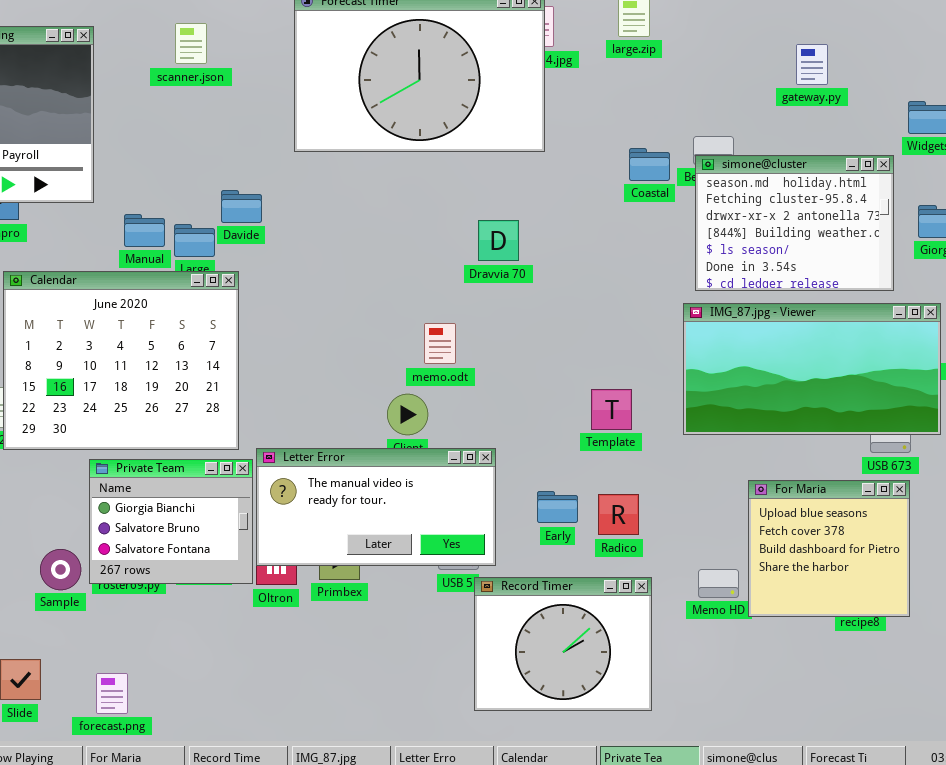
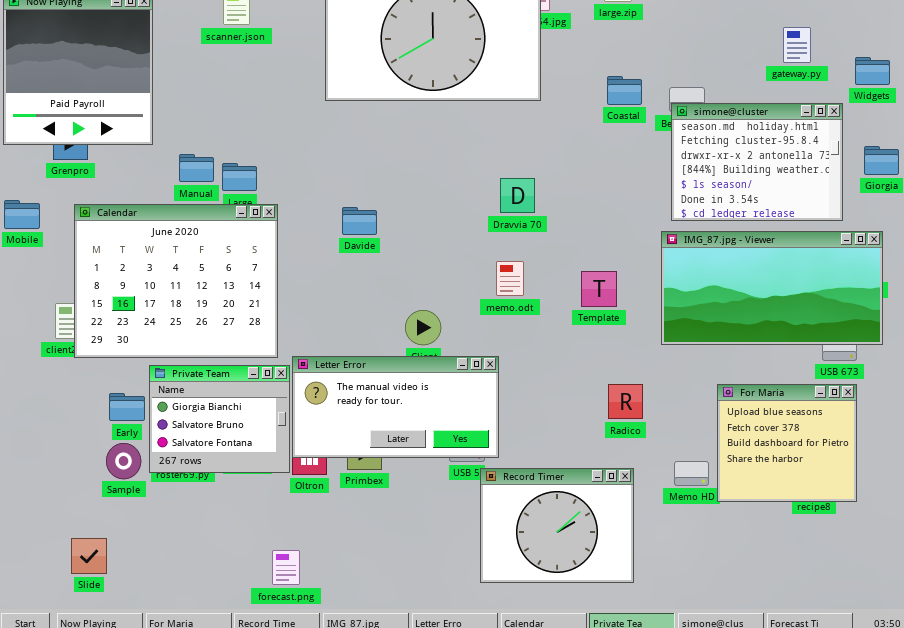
gateway.py: [796,44,828,85] -> [783,27,811,63], moved
Coastal: [629,148,670,181] -> [607,76,642,105], moved
Davide: [221,190,262,223] -> [342,207,377,235], moved
Dravvia 70: [478,220,519,261] -> [500,178,535,213], moved
memo.odt: [424,323,456,364] -> [496,261,524,296], moved
Template: [591,389,632,430] -> [581,271,617,307], moved
Early: [537,491,578,523] -> [109,393,145,421], moved
Radico: [598,494,639,535] -> [608,384,643,419], moved
forecast.png: [96,673,128,714] -> [272,550,300,585], moved

